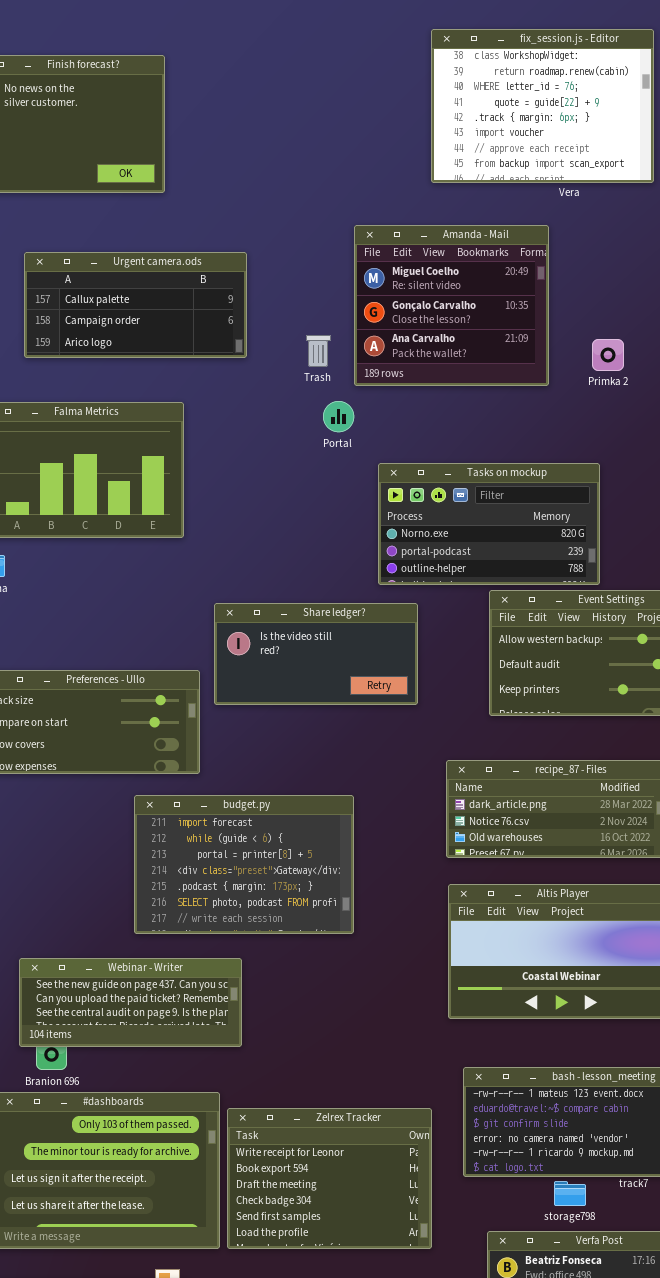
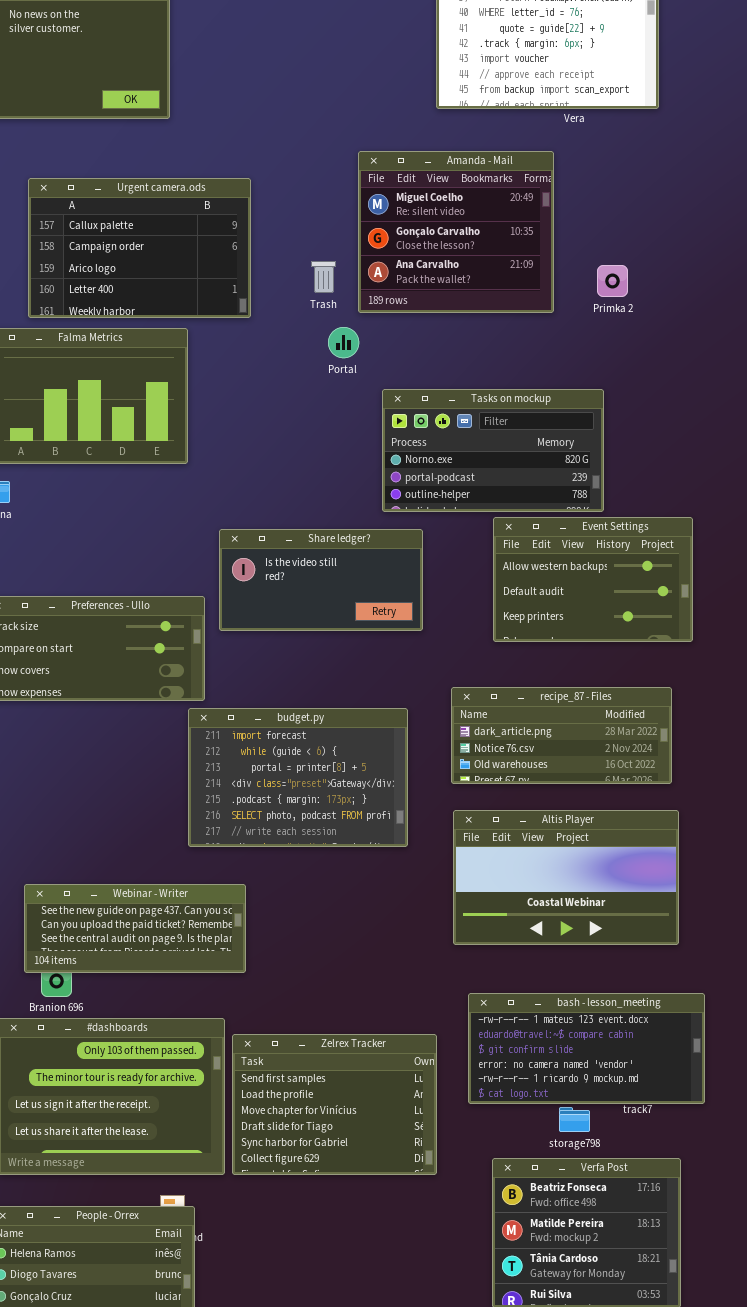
Urgent camera.ods: [24,252,247,358] -> [28,178,251,318], resized
budget.py: [134,795,354,934] -> [188,708,408,847], moved
Zelrex Tracker: [227,1108,432,1249] -> [232,1034,437,1175], scrolled down 4 rows

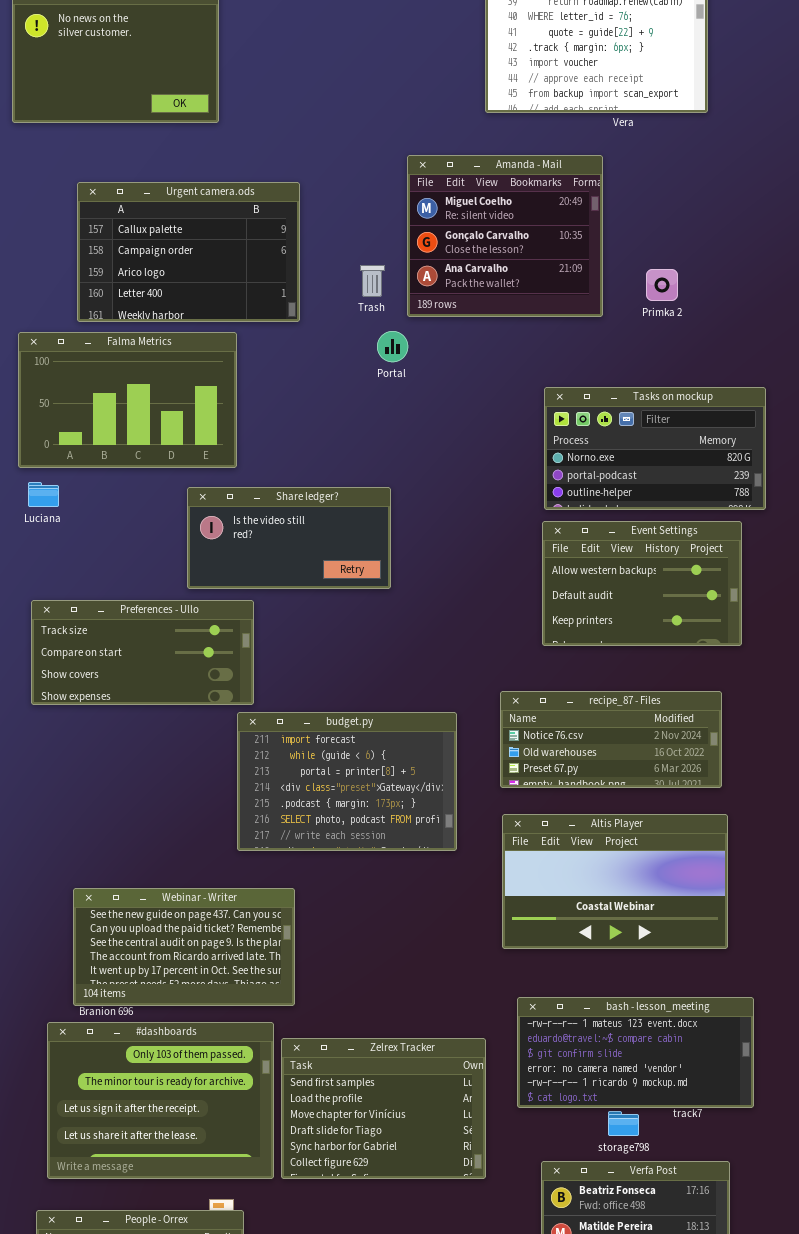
Tasks on mockup: [382,389,604,512] -> [544,387,766,510], moved
Share ledger?: [219,529,423,631] -> [187,487,391,589], moved
recipe_87 - Files: [451,687,672,784] -> [500,691,722,788], scrolled down 1 row
Webinar - Writer: [24,884,246,973] -> [73,888,295,1006], resized

